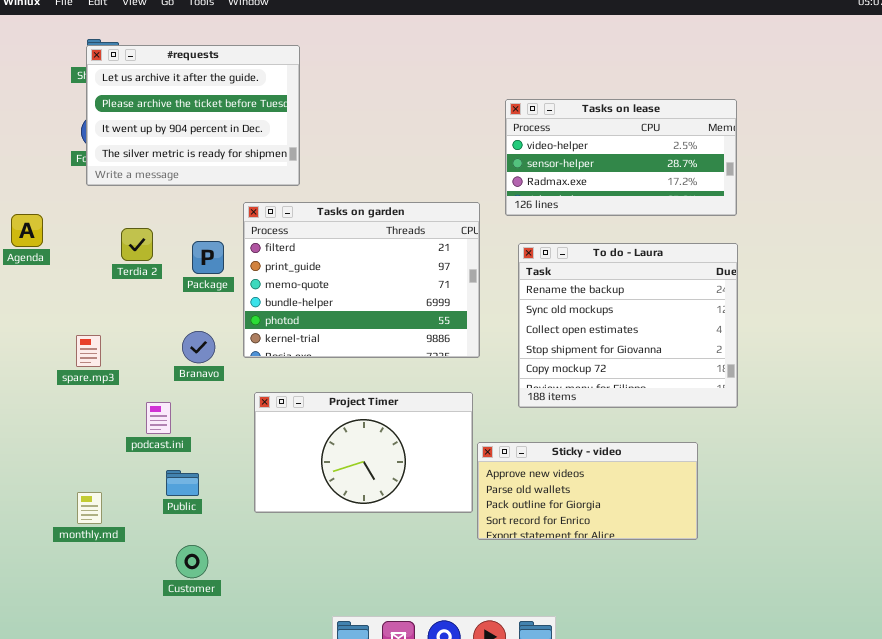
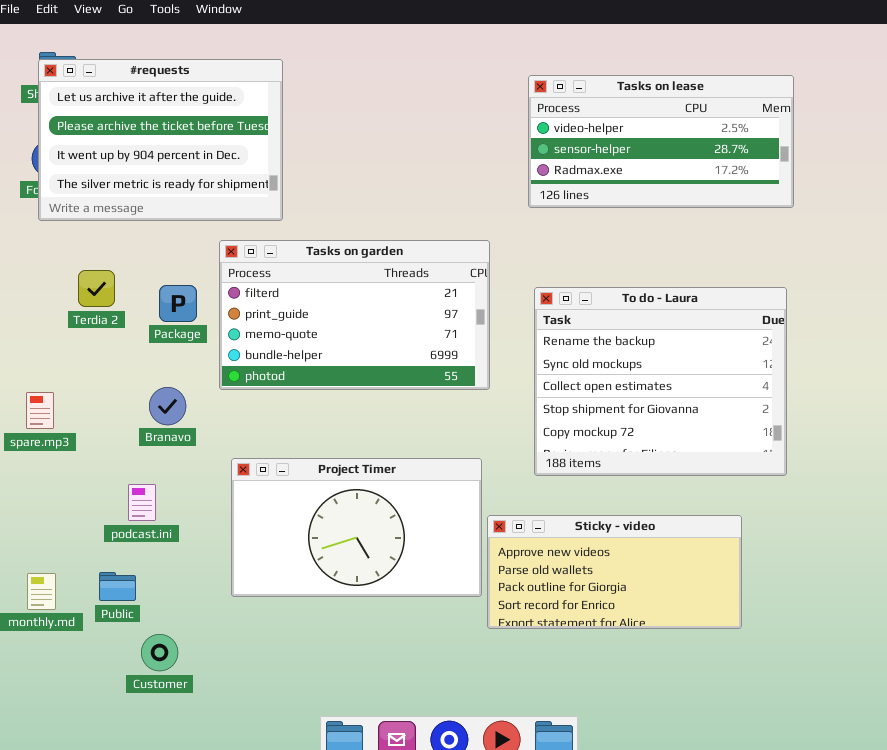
Tasks on lease: [505,99,737,216] -> [528,75,794,208], moved
Tasks on garden: [243,202,480,358] -> [219,240,490,390], resized
podcast.ini: [146,402,171,434] -> [128,484,156,521], moved
Public: [166,470,199,496] -> [99,572,136,601], moved

